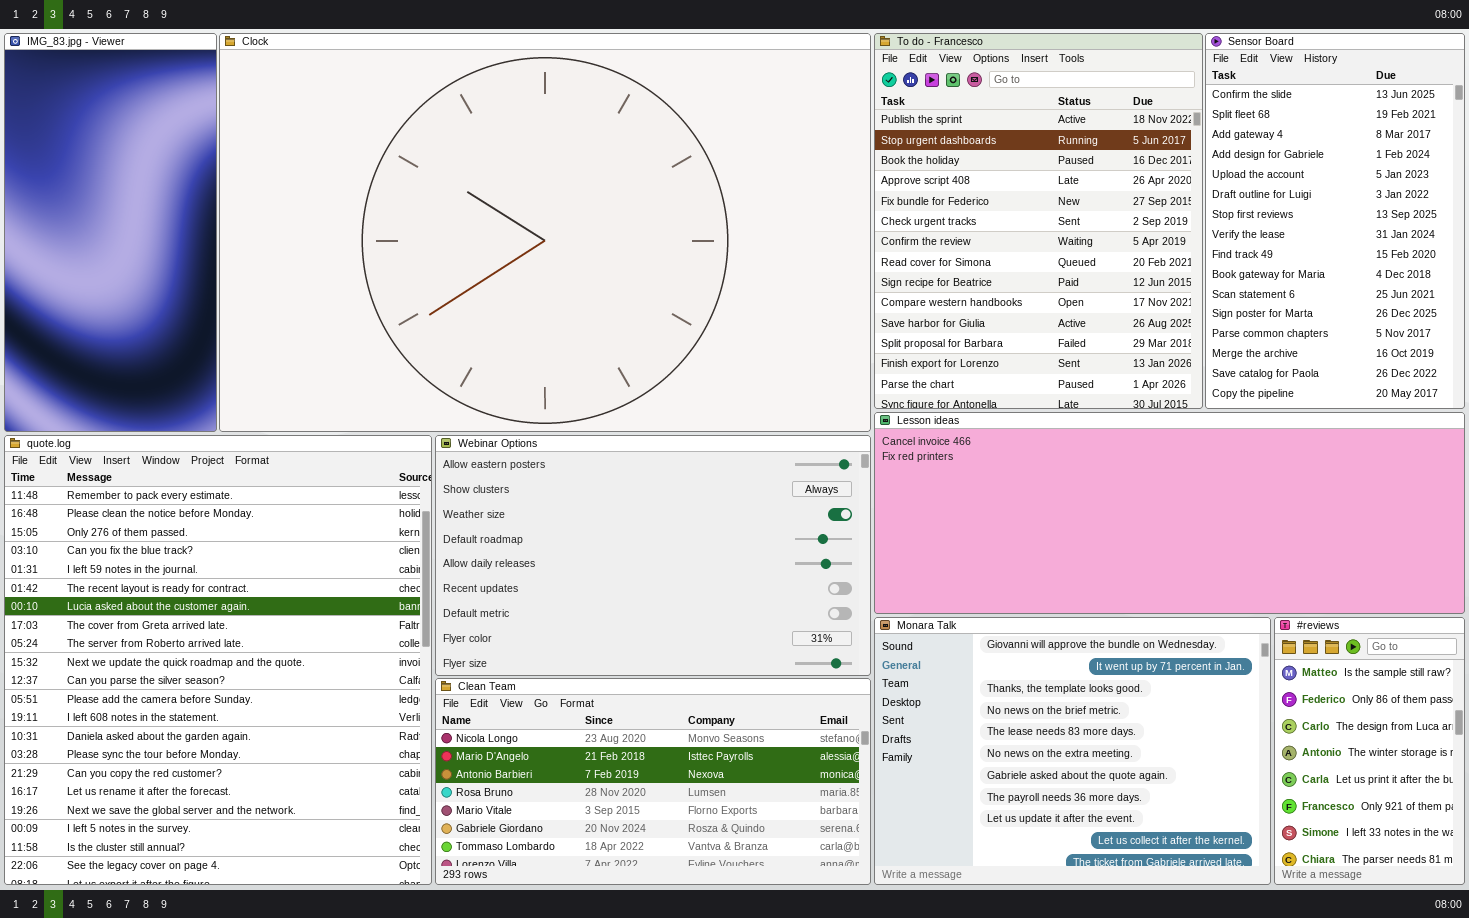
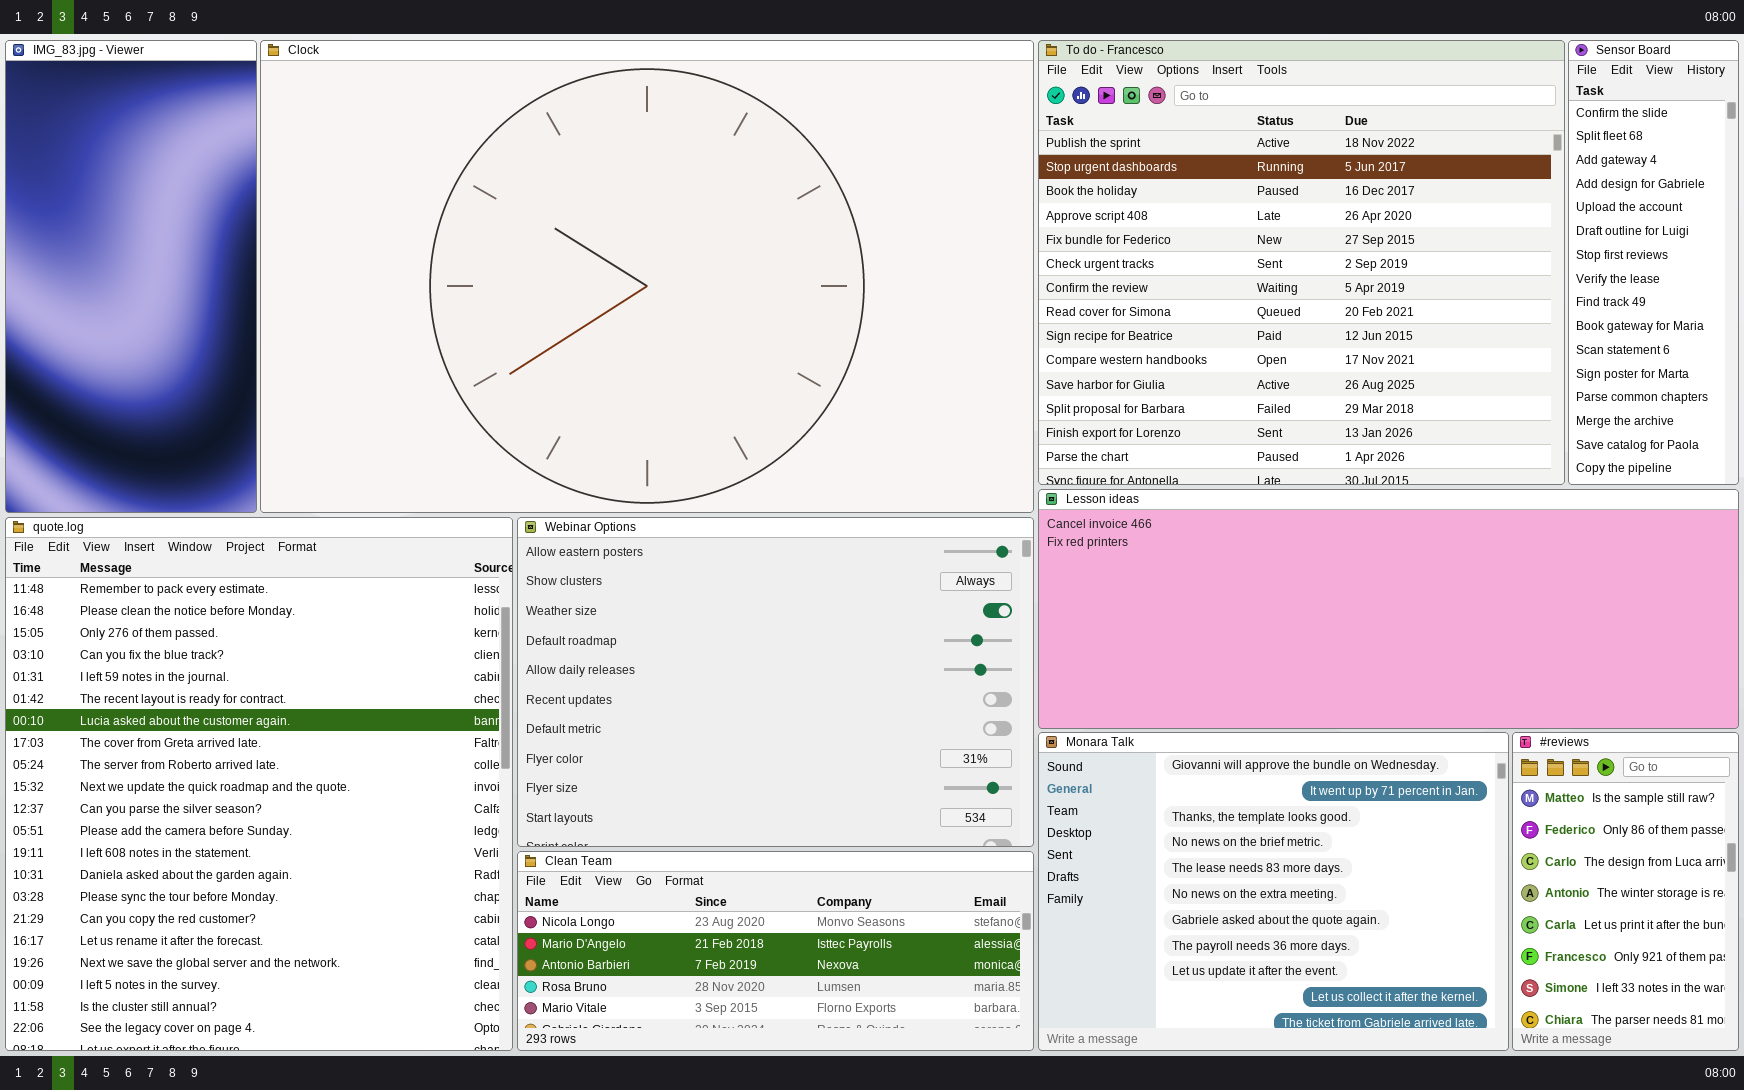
To do - Francesco: [874,33,1203,409] -> [1038,40,1565,485], resized
Sensor Board: [1205,33,1465,409] -> [1568,40,1739,485], resized
Webinar Options: [435,435,871,676] -> [517,517,1034,847], resized
Clean Team: [435,678,871,885] -> [517,851,1034,1051], resized

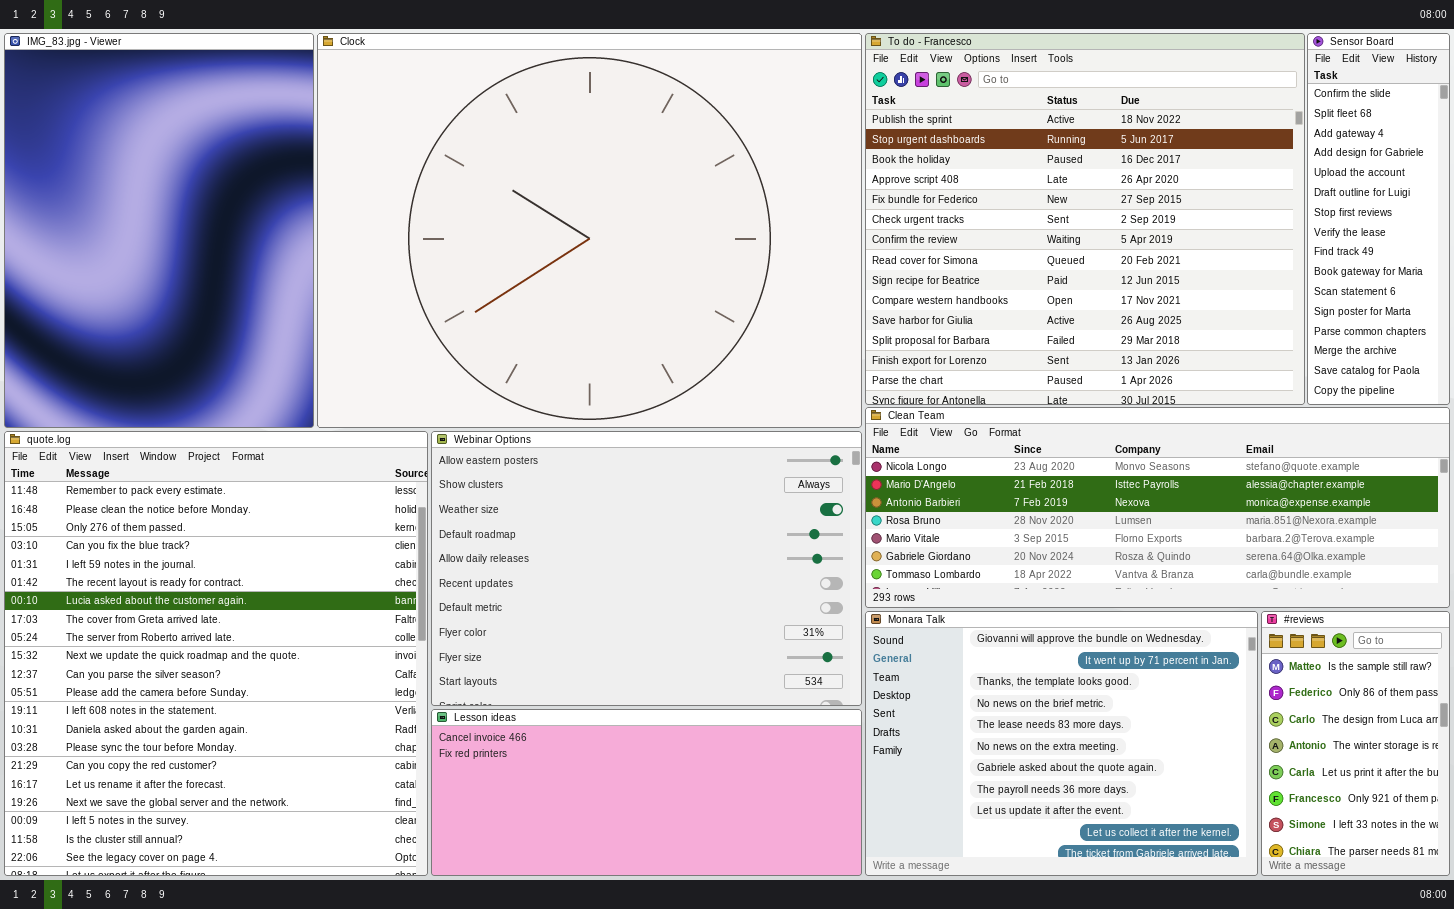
IMG_83.jpg - Viewer: [5,40,257,513] -> [4,33,314,428], resized
Clock: [260,40,1034,513] -> [317,33,862,428], resized
Lesson ideas: [1038,489,1739,729] -> [431,709,862,876], moved, resized
Clean Team: [517,851,1034,1051] -> [865,407,1450,608], moved, resized

